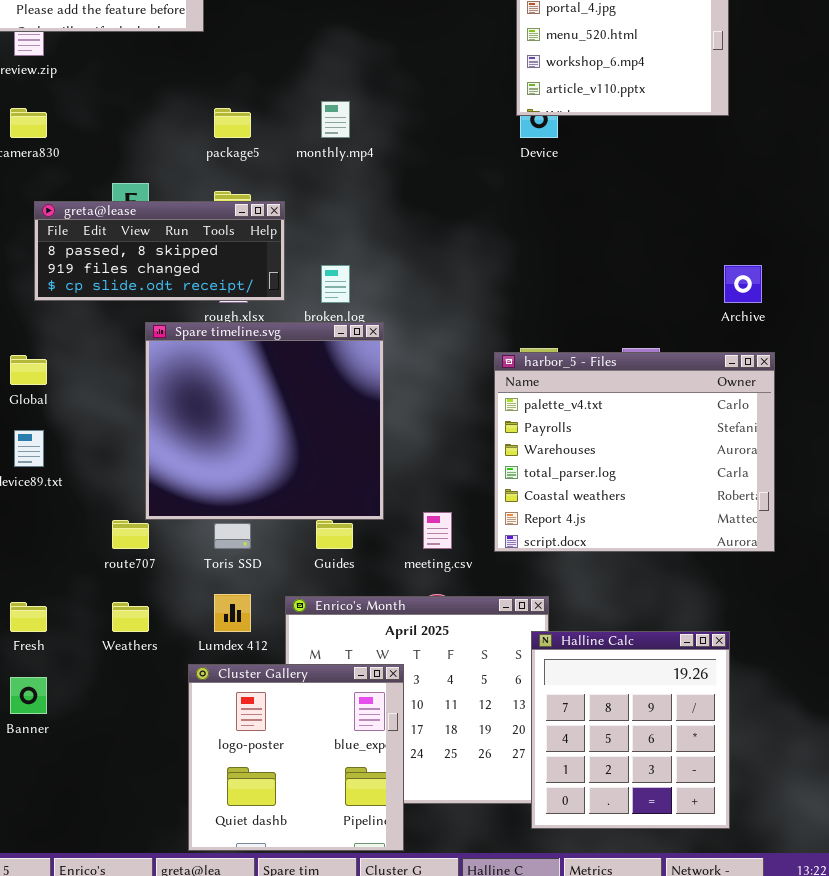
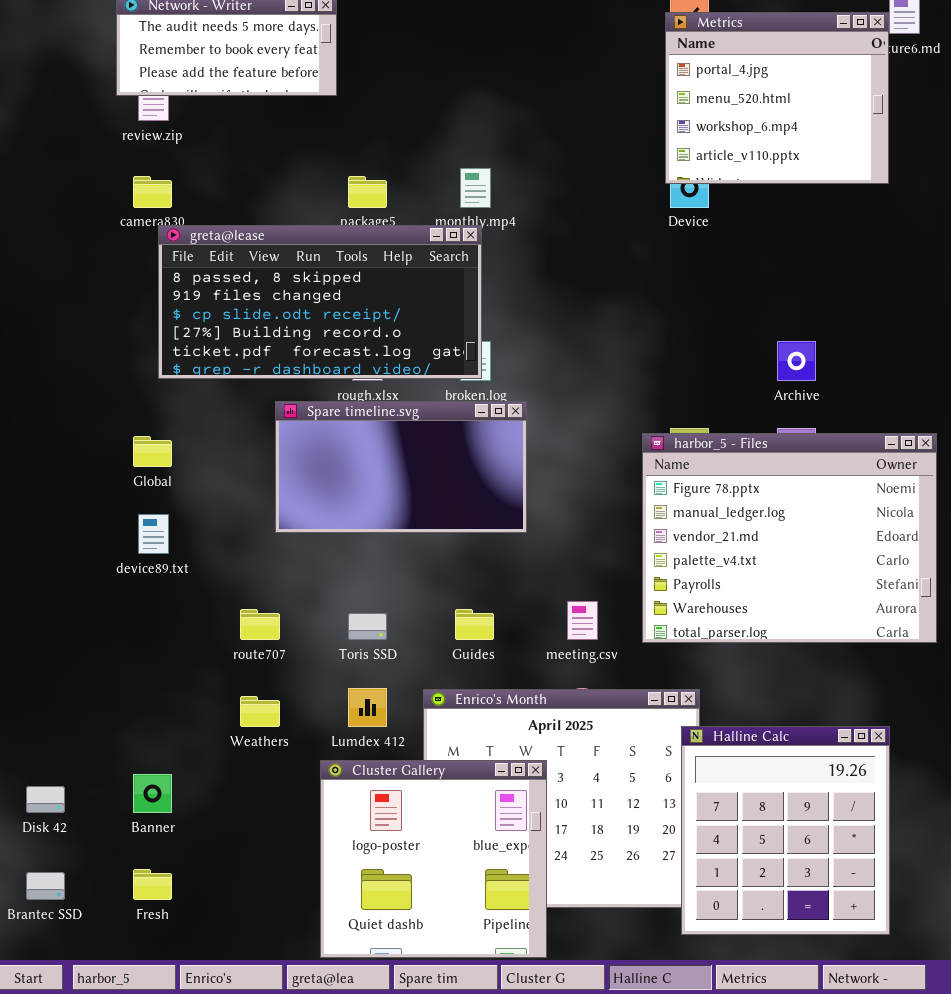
greta@lease: [34,201,285,301] -> [158,225,482,379], resized
Archive: [724,265,762,303] -> [777,341,816,381], moved
Spare timeline.svg: [145,322,384,520] -> [275,401,527,533], resized
harbor_5 - Files: [494,352,775,552] -> [642,433,937,643], scrolled up 3 rows
Fresh: [10,602,47,632] -> [133,869,172,900], moved

